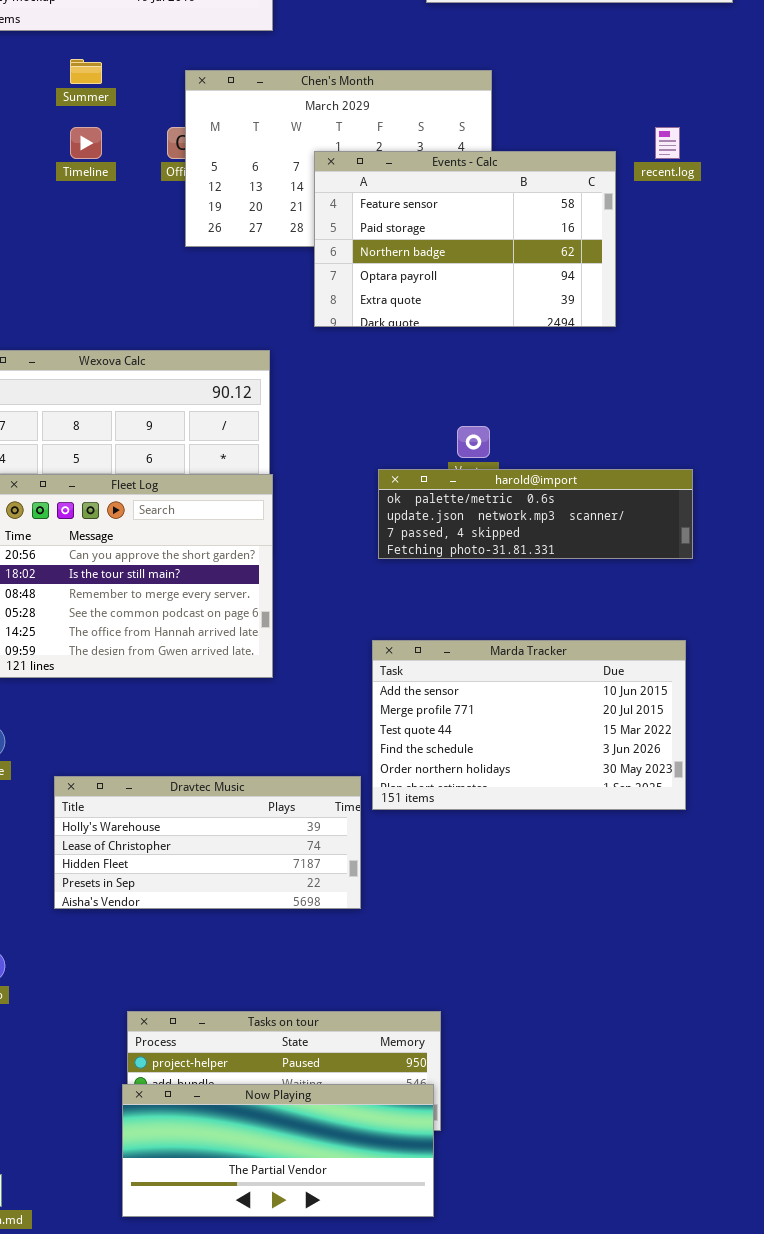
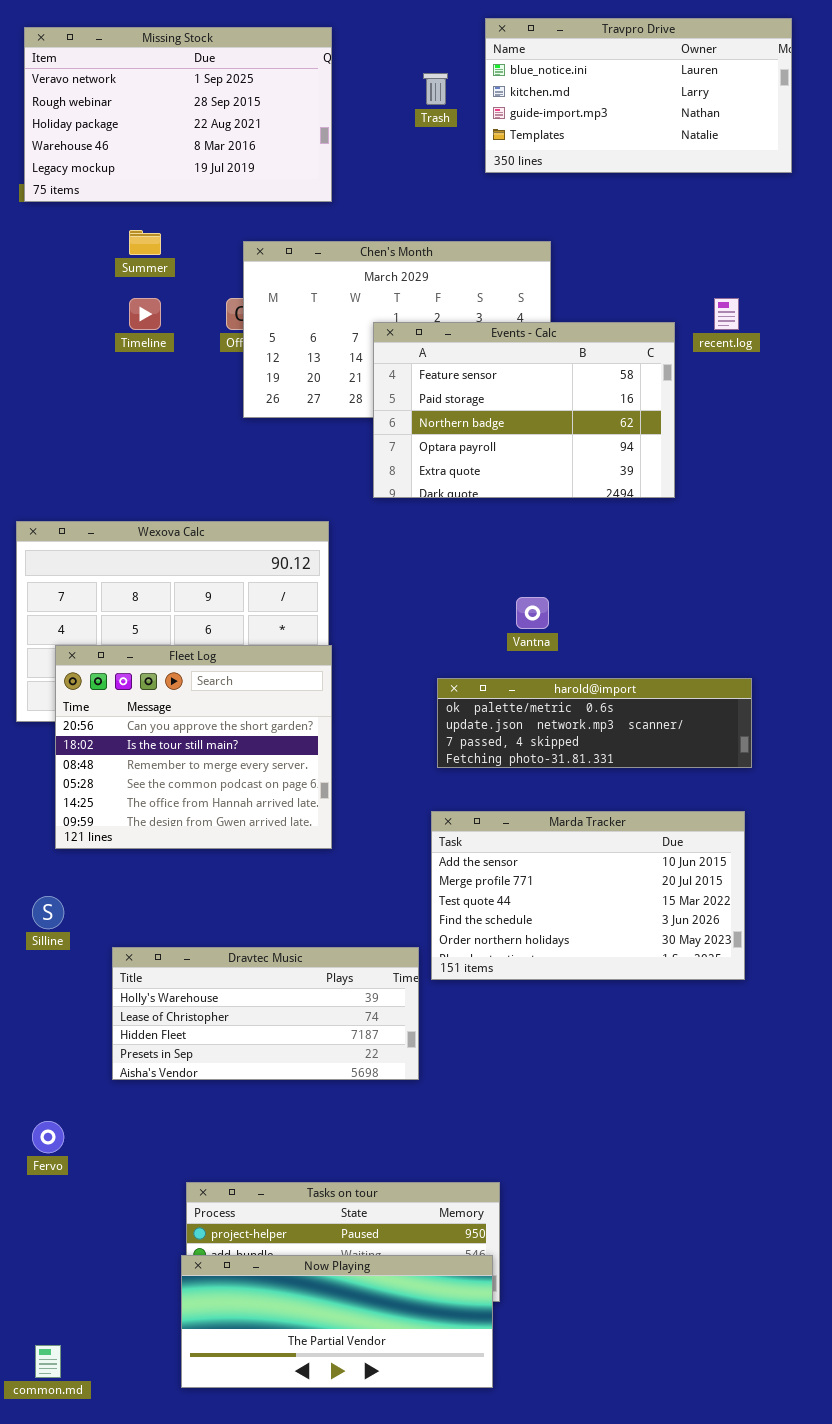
harold@import: [378,469,693,559] -> [437,678,752,768], moved

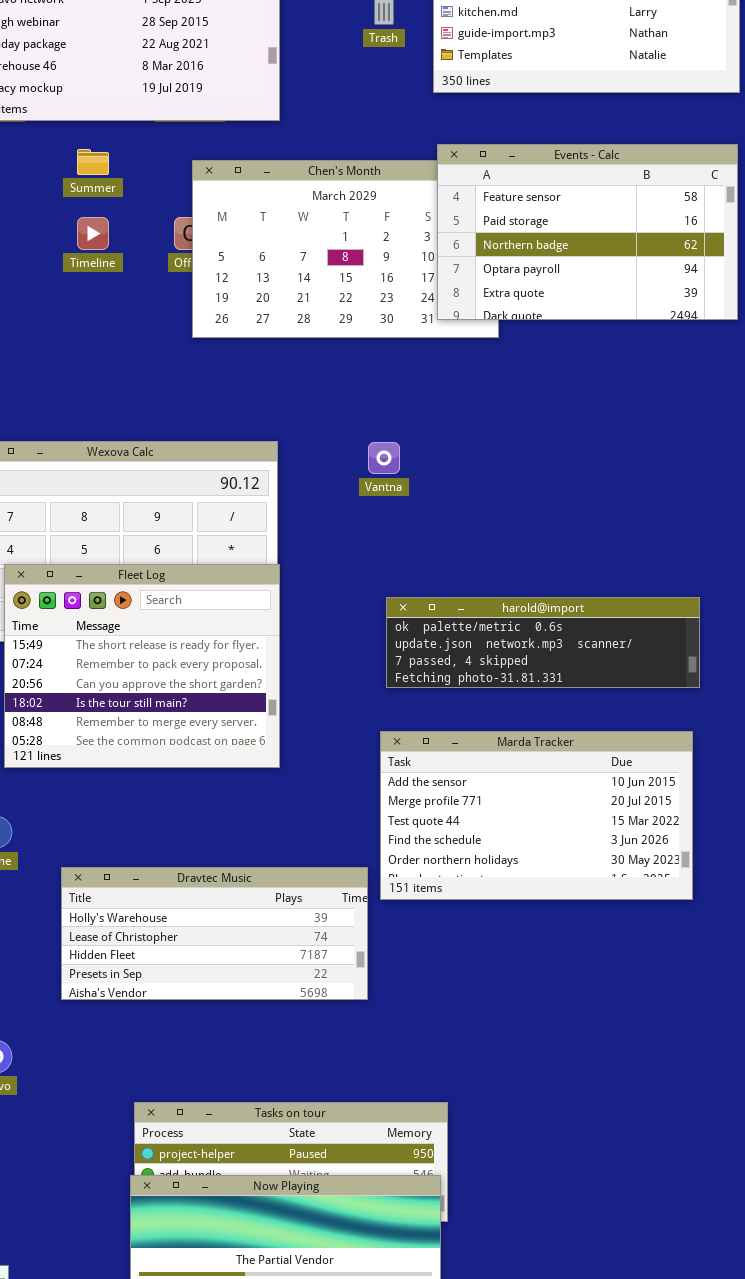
Events - Calc: [373,322,675,498] -> [437,144,738,320], moved
Vantna: [516,597,549,629] -> [368,442,400,474], moved
Fleet Log: [55,645,332,849] -> [4,564,280,768], scrolled up 2 rows

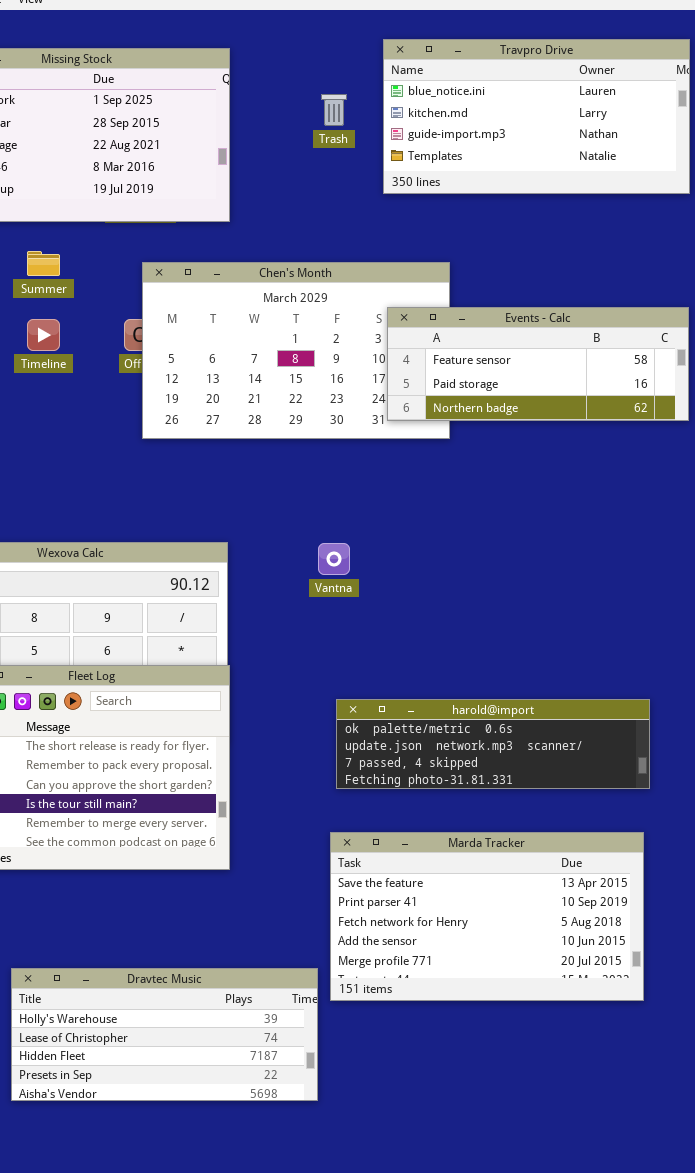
Events - Calc: [437,144,738,320] -> [387,307,689,421], resized
Marda Tracker: [380,731,693,900] -> [330,832,644,1001], scrolled up 3 rows

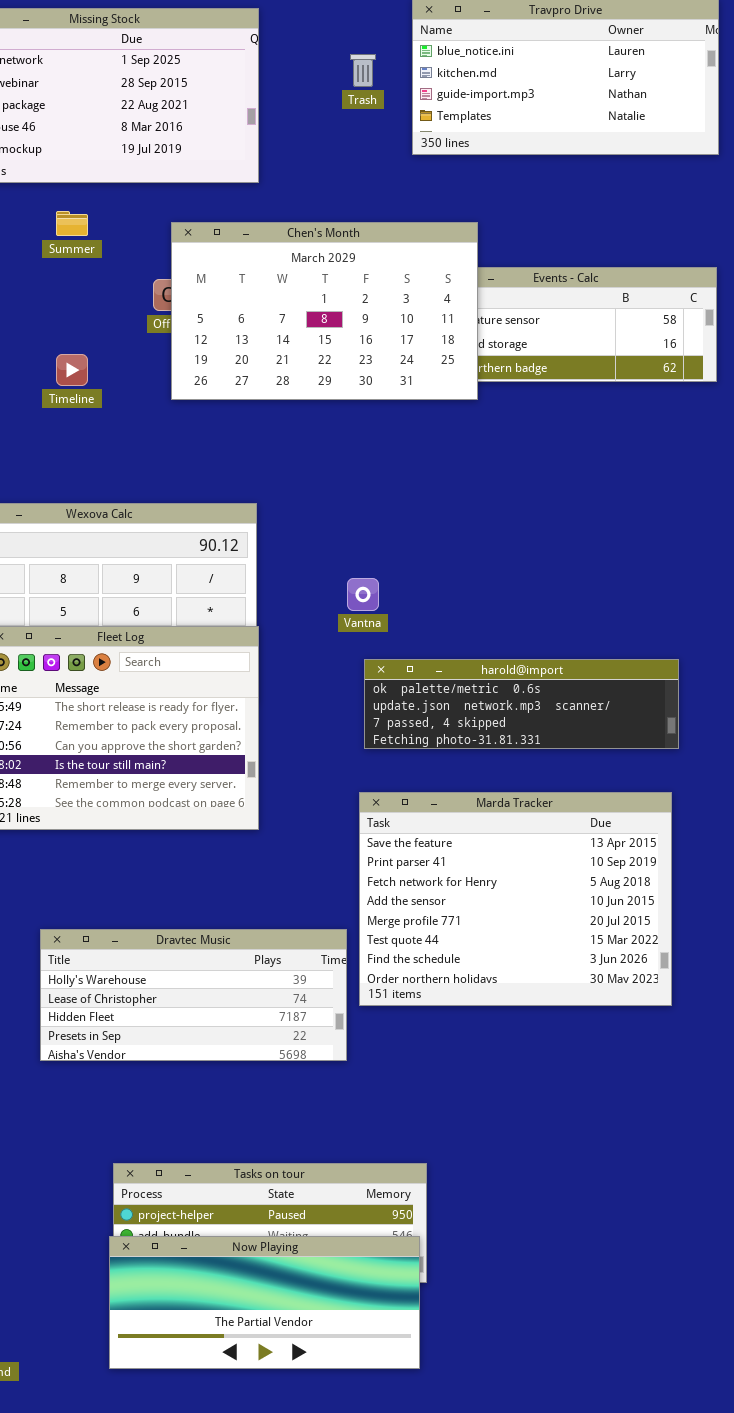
Chen's Month: [142,262,450,439] -> [171,222,478,400], raised
Timeline: [27,319,60,351] -> [56,354,88,386], moved
Vantna: [318,543,350,575] -> [347,578,379,611], moved
Marda Tracker: [330,832,644,1001] -> [359,792,672,1006], resized

